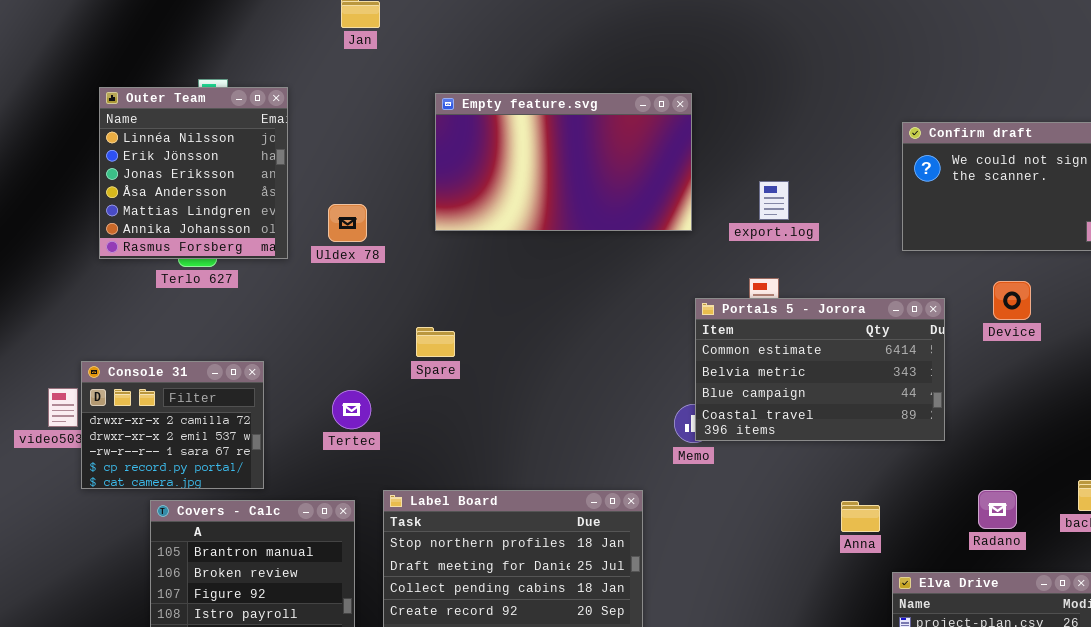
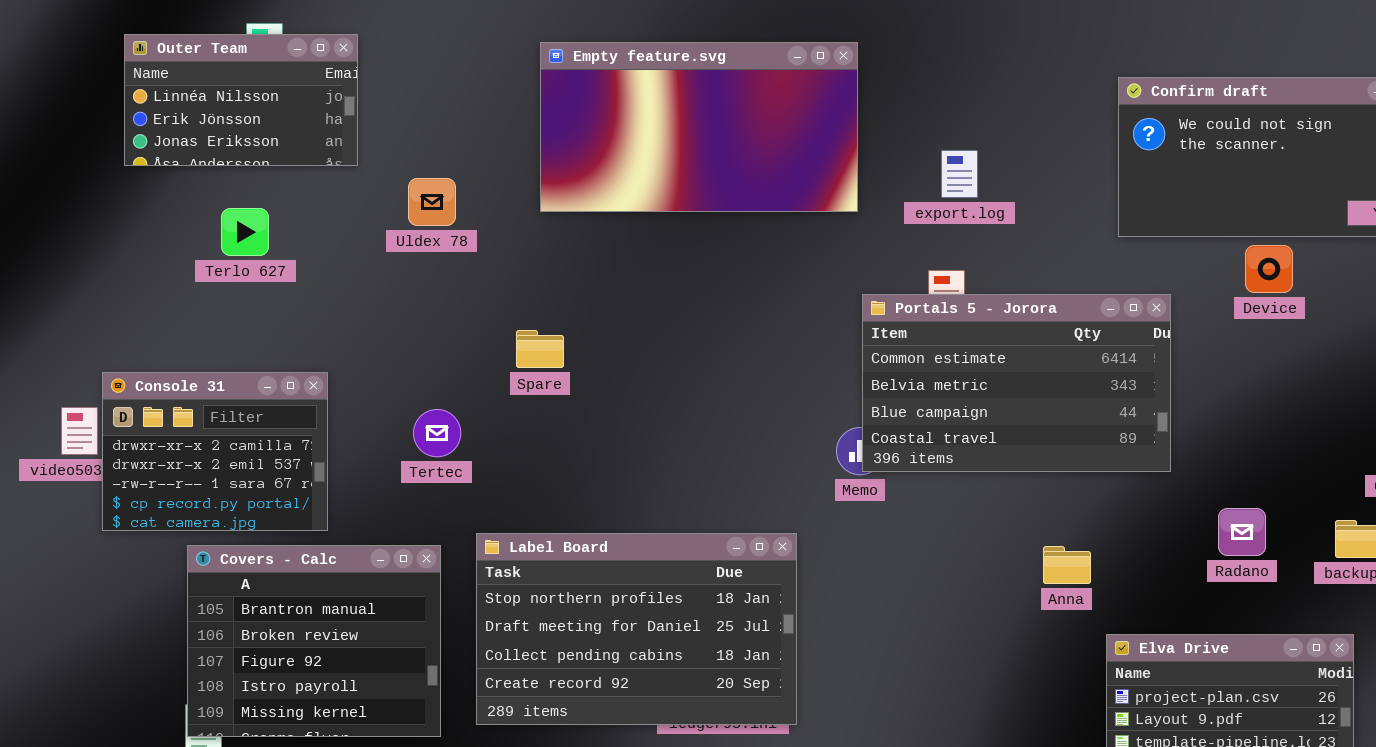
Outer Team: [99,87,288,259] -> [124,34,358,166], resized
Device: [993,281,1031,320] -> [1245,245,1293,293], moved
Radano: [978,490,1017,529] -> [1218,508,1266,556], moved

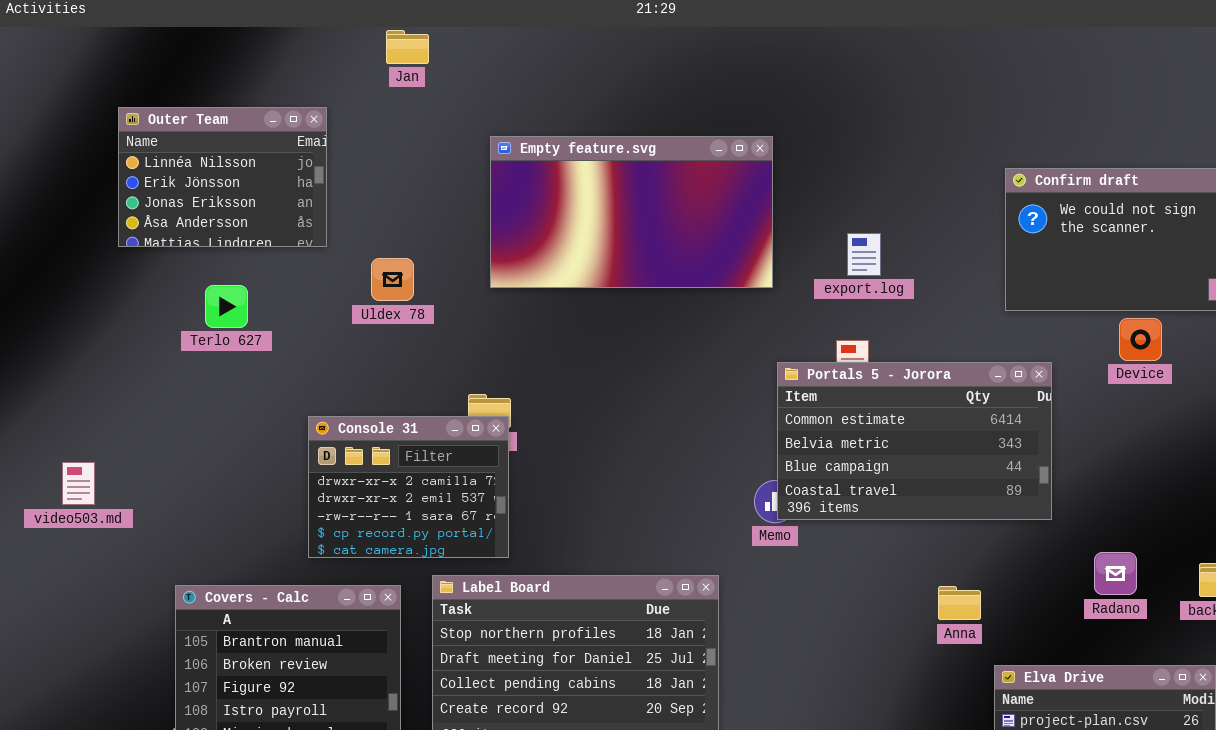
Outer Team: [124,34,358,166] -> [118,107,327,247], resized
Console 31: [102,372,328,531] -> [308,416,509,558], moved

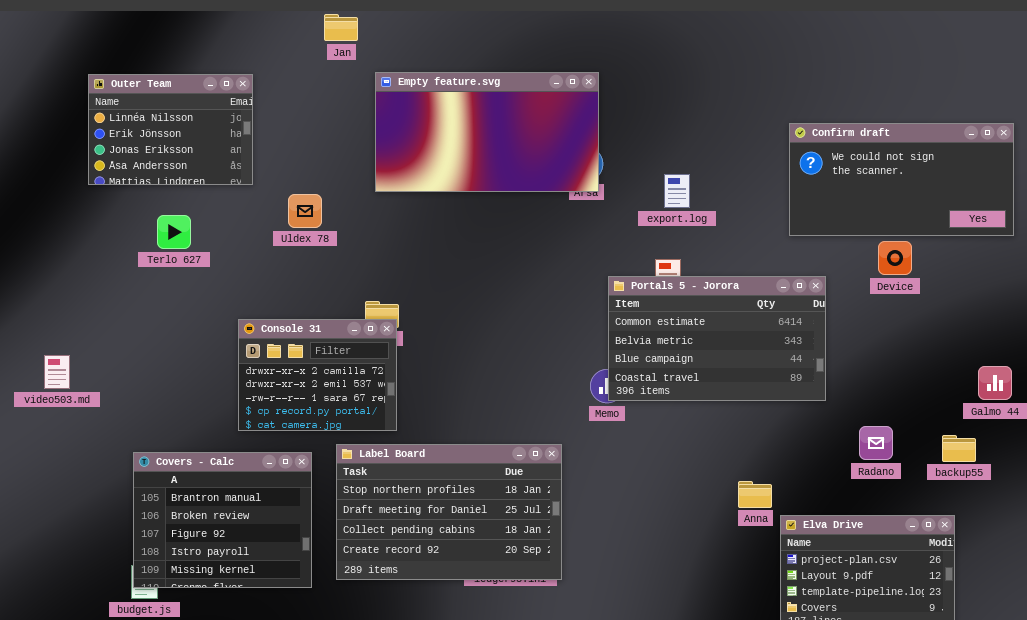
Jan: [386,30,429,64] -> [324,14,358,41], moved
Empty feature.svg: [490,136,773,288] -> [375,72,599,192], moved
Anna: [938,586,981,620] -> [738,481,772,508], moved

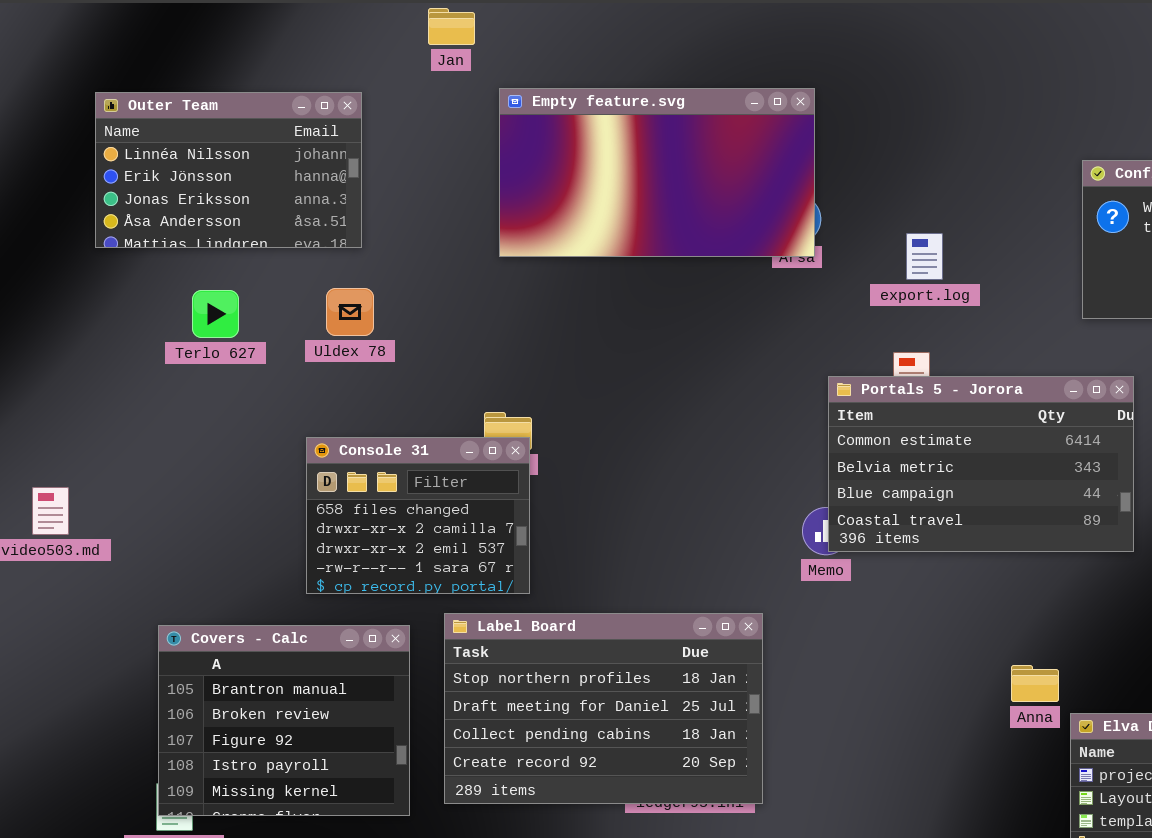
Outer Team: [88,74,253,185] -> [95,92,362,248], resized
Uldex 78: [288,194,322,228] -> [326,288,374,336], moved
Console 31: [238,319,397,431] -> [306,437,530,594], scrolled up 1 row

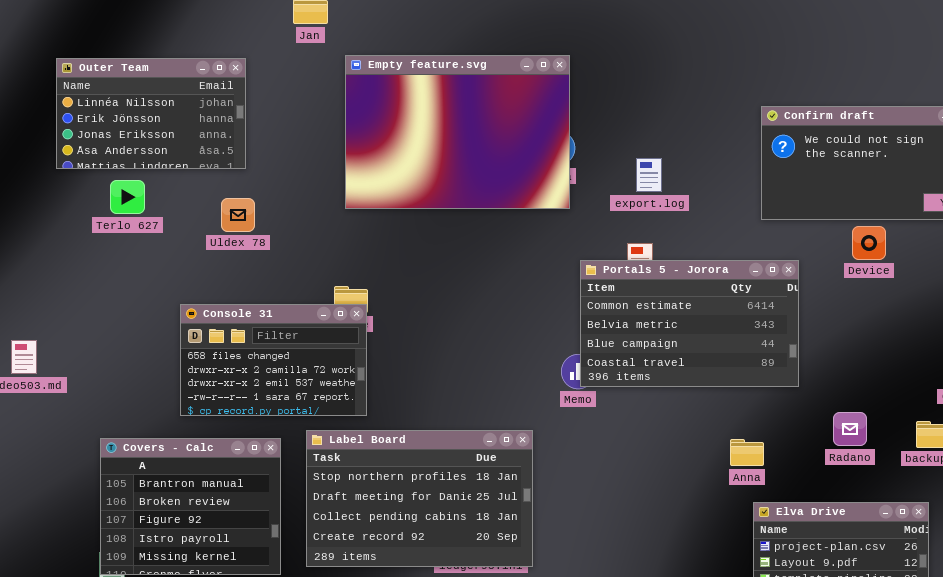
Empty feature.svg: [499,88,815,257] -> [345,55,570,209], resized
Terlo 627: [192,290,239,338] -> [110,180,145,214], moved
Console 31: [306,437,530,594] -> [180,304,367,416], resized
Anna: [1011,665,1059,702] -> [730,439,764,466], moved

